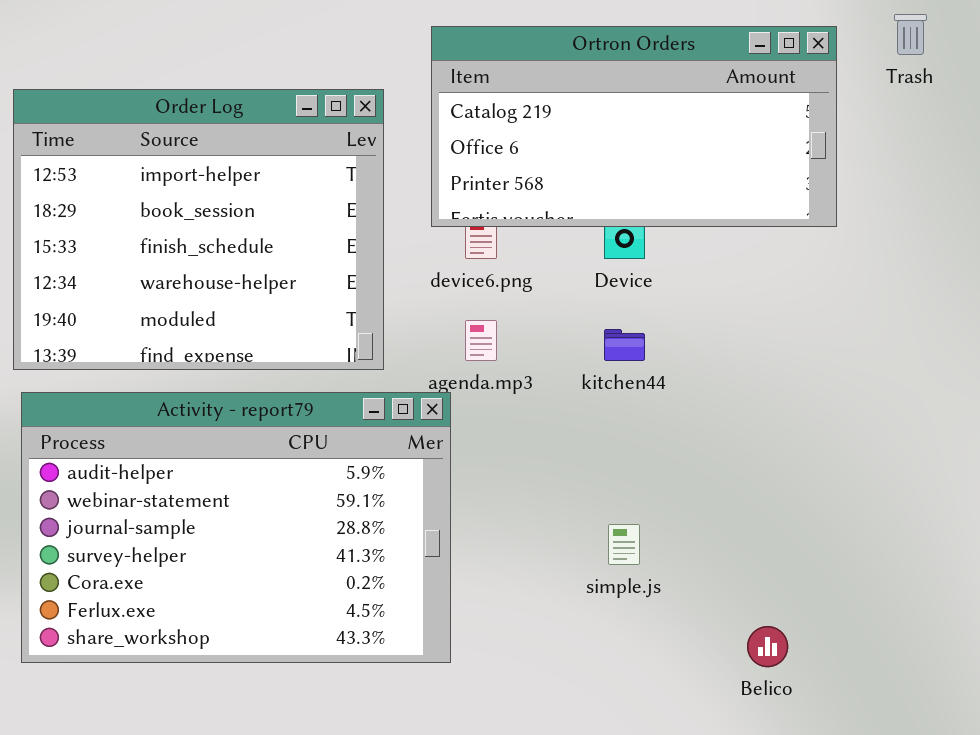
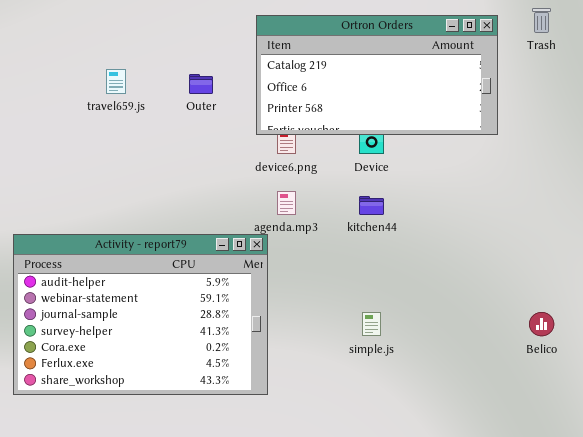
Order Log: [13,89,384,370] -> none, closed
Belico: [747,626,788,667] -> [529,312,554,336], moved

